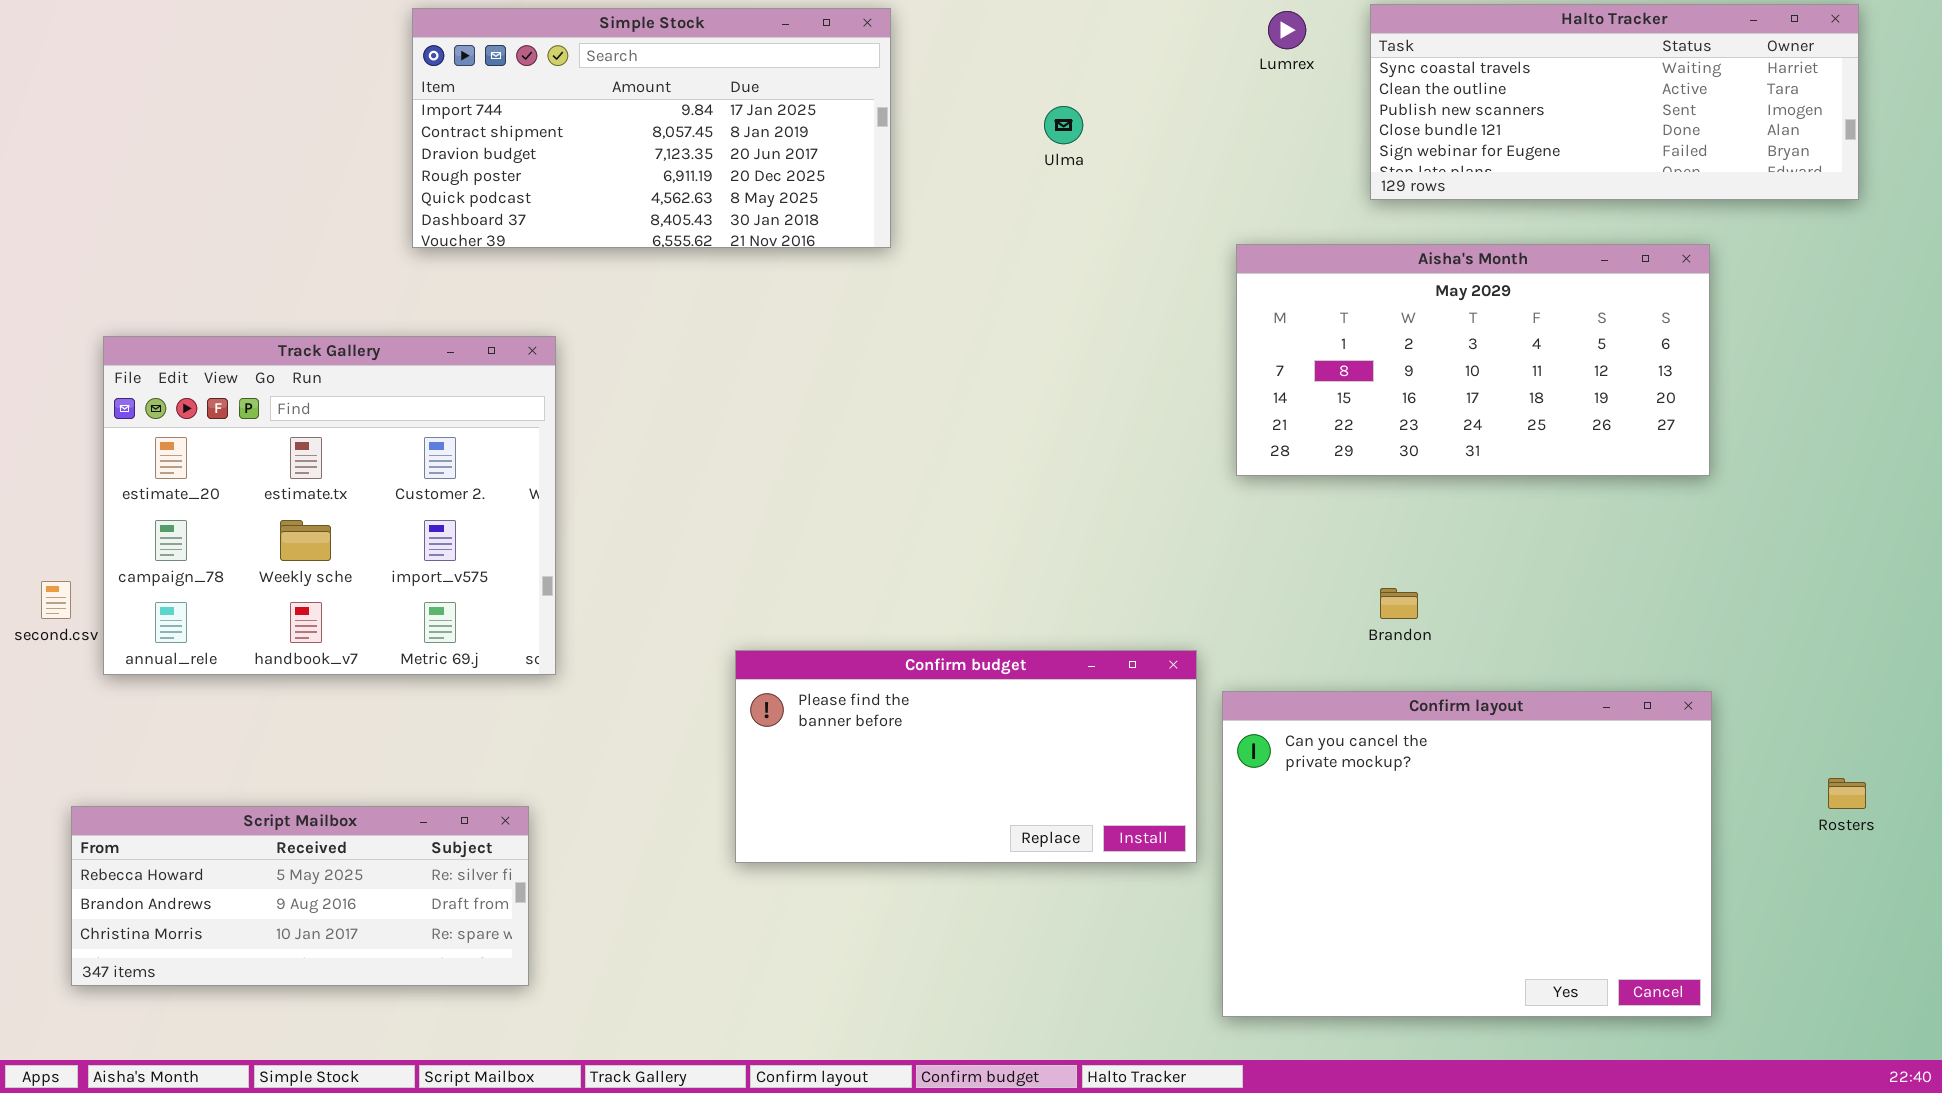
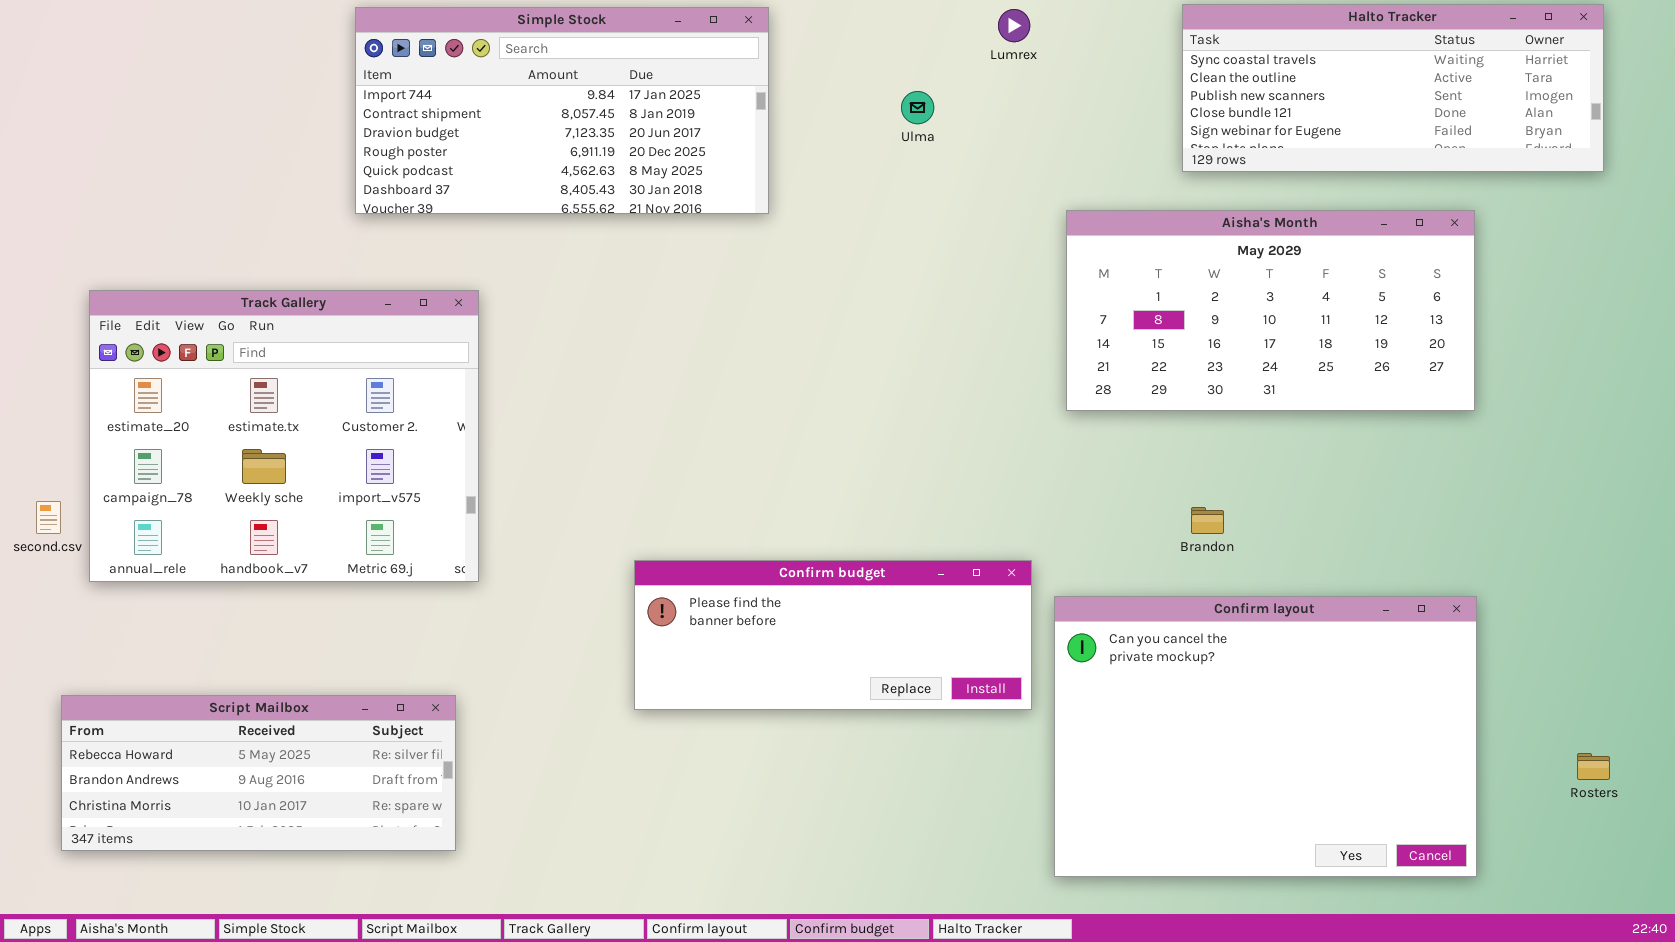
Lumrex: [1268,11,1306,49] -> [998,9,1030,42], moved
Confirm budget: [735,650,1197,863] -> [634,560,1032,710], resized
Rosters: [1828,778,1866,809] -> [1577,753,1610,780], moved

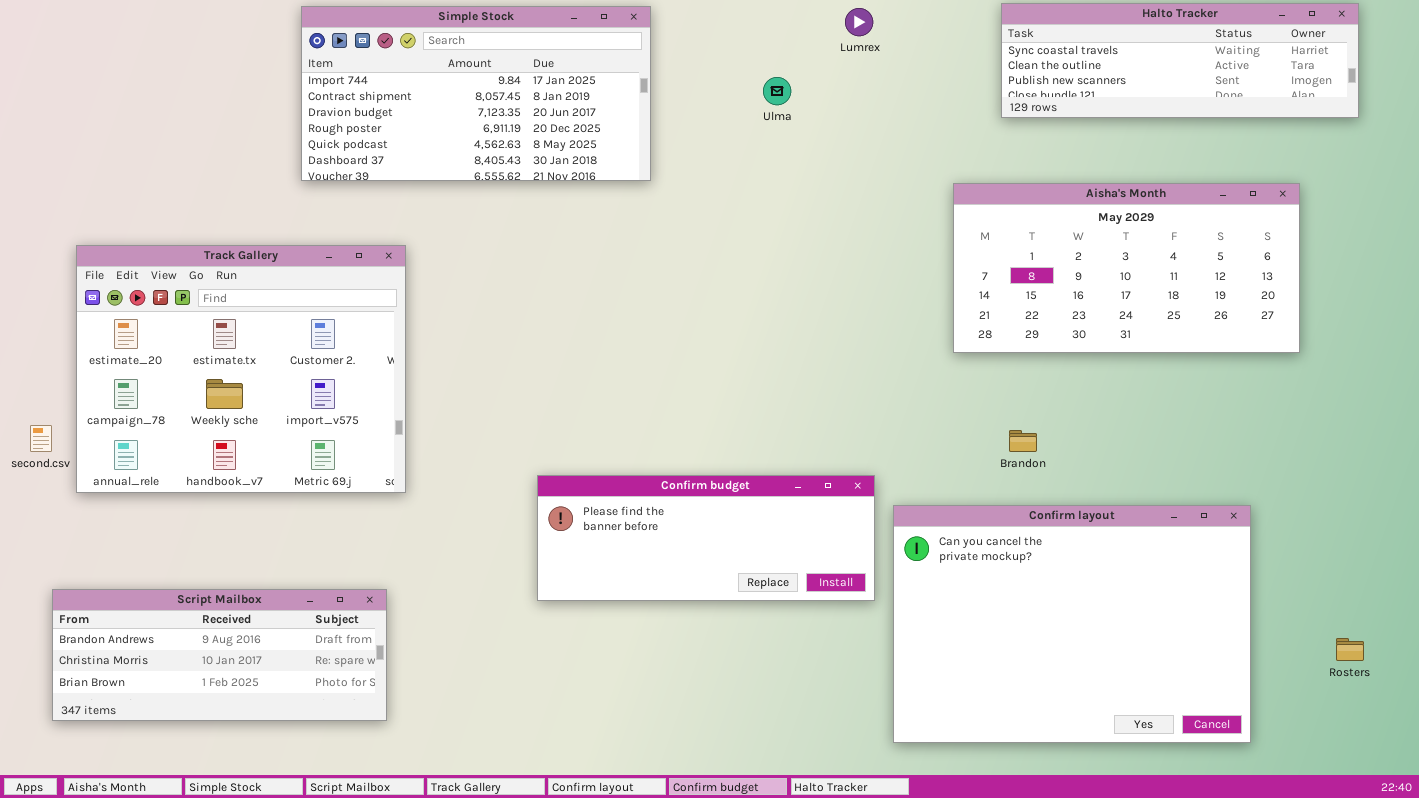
Halto Tracker: [1182,4,1604,172] -> [1001,3,1359,118], resized
Aisha's Month: [1066,210,1475,411] -> [953,183,1300,353], moved
Script Mailbox: [61,695,456,851] -> [52,589,387,721], scrolled down 1 row

